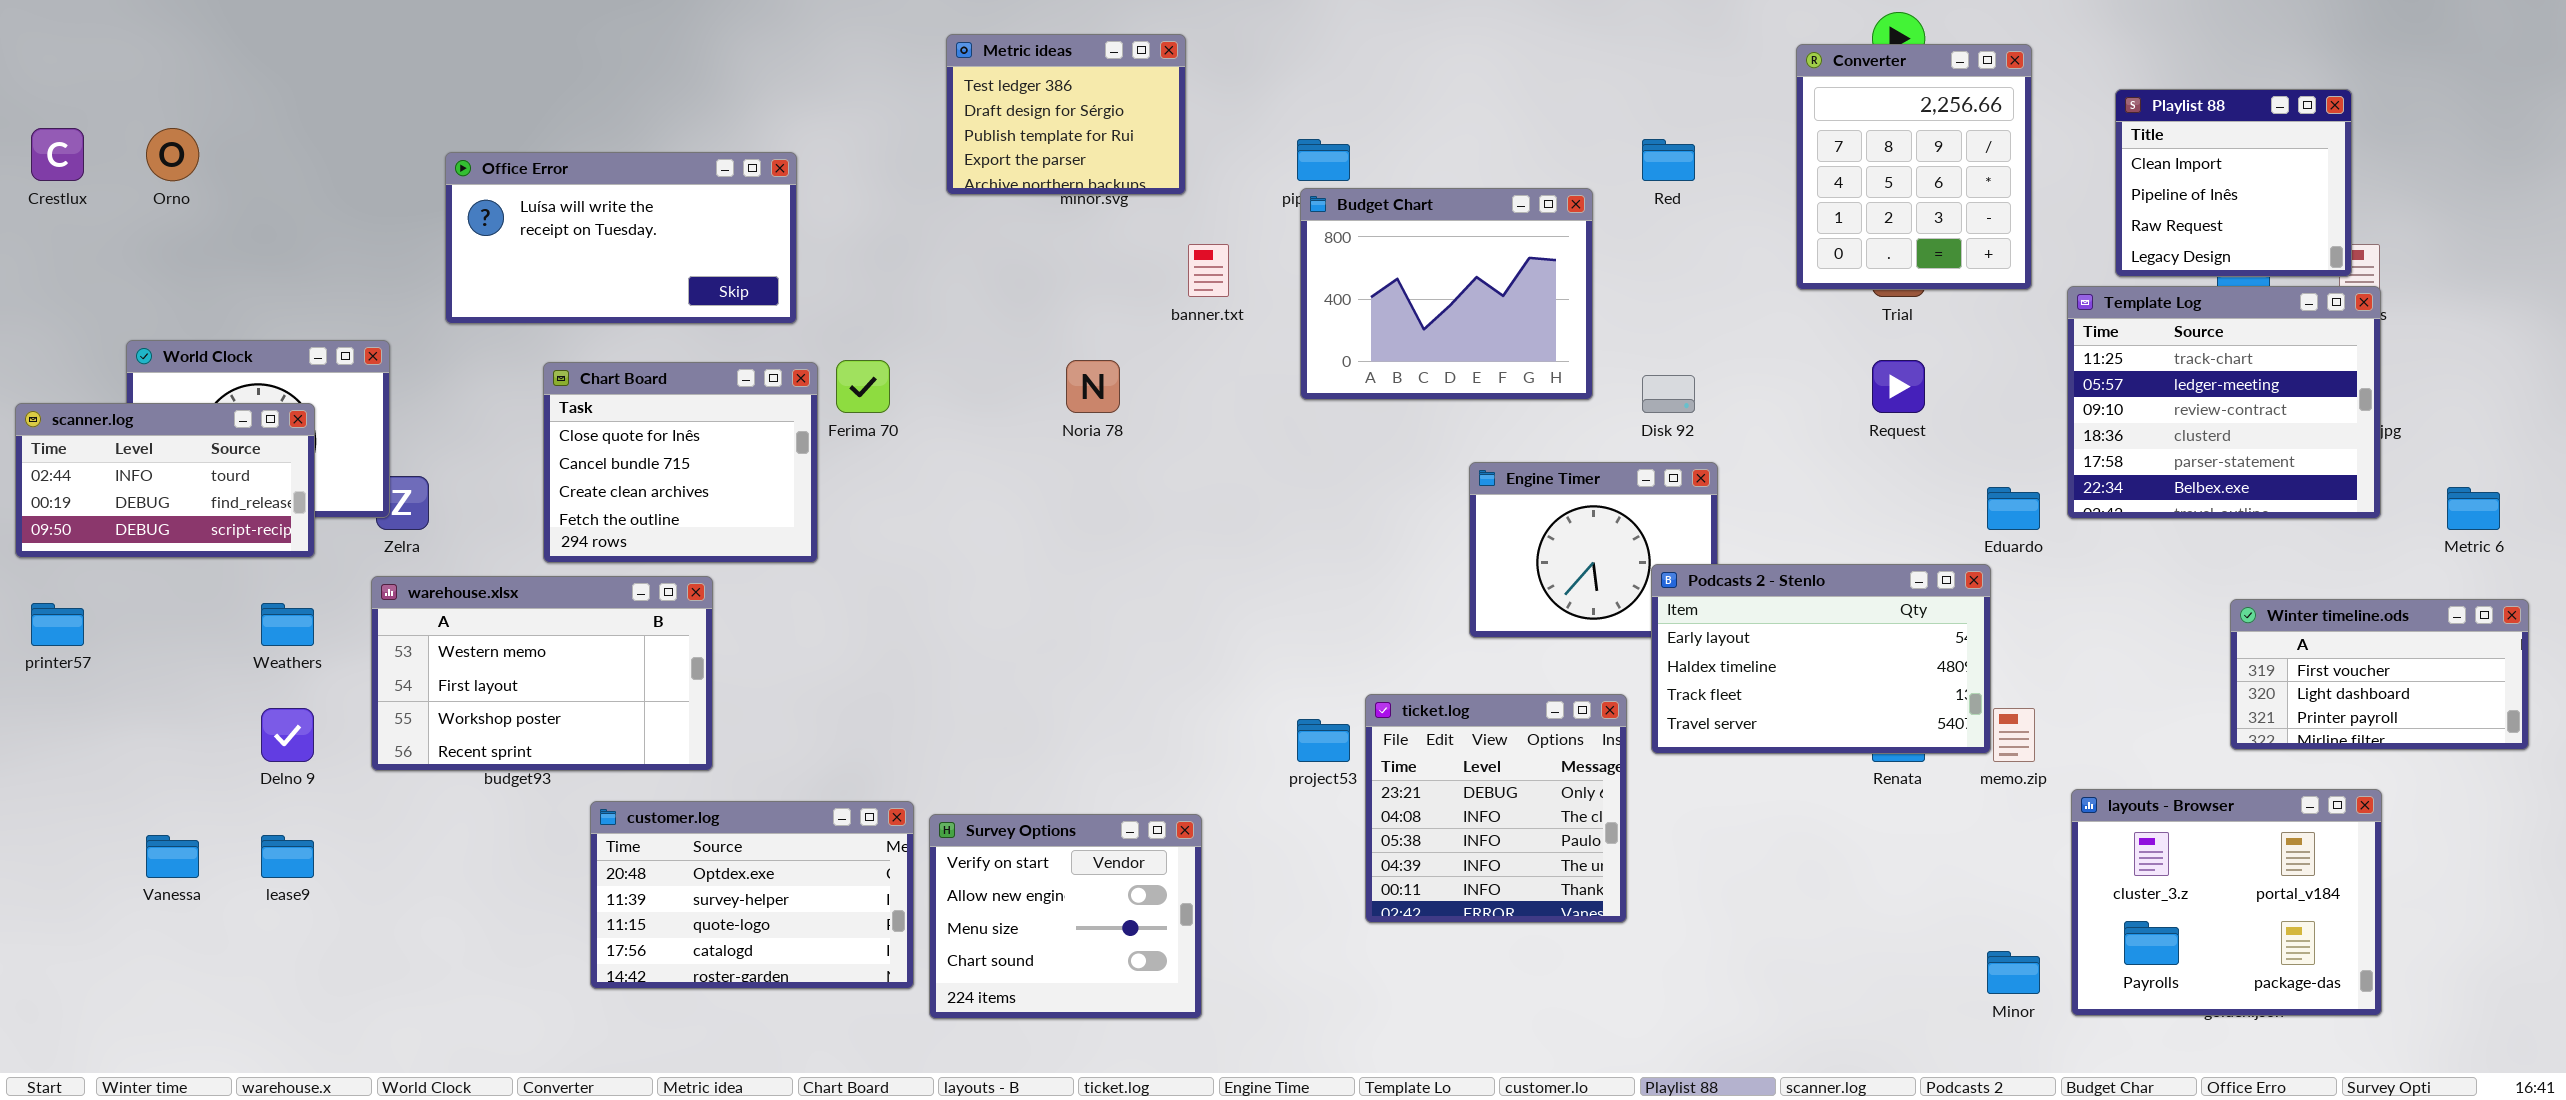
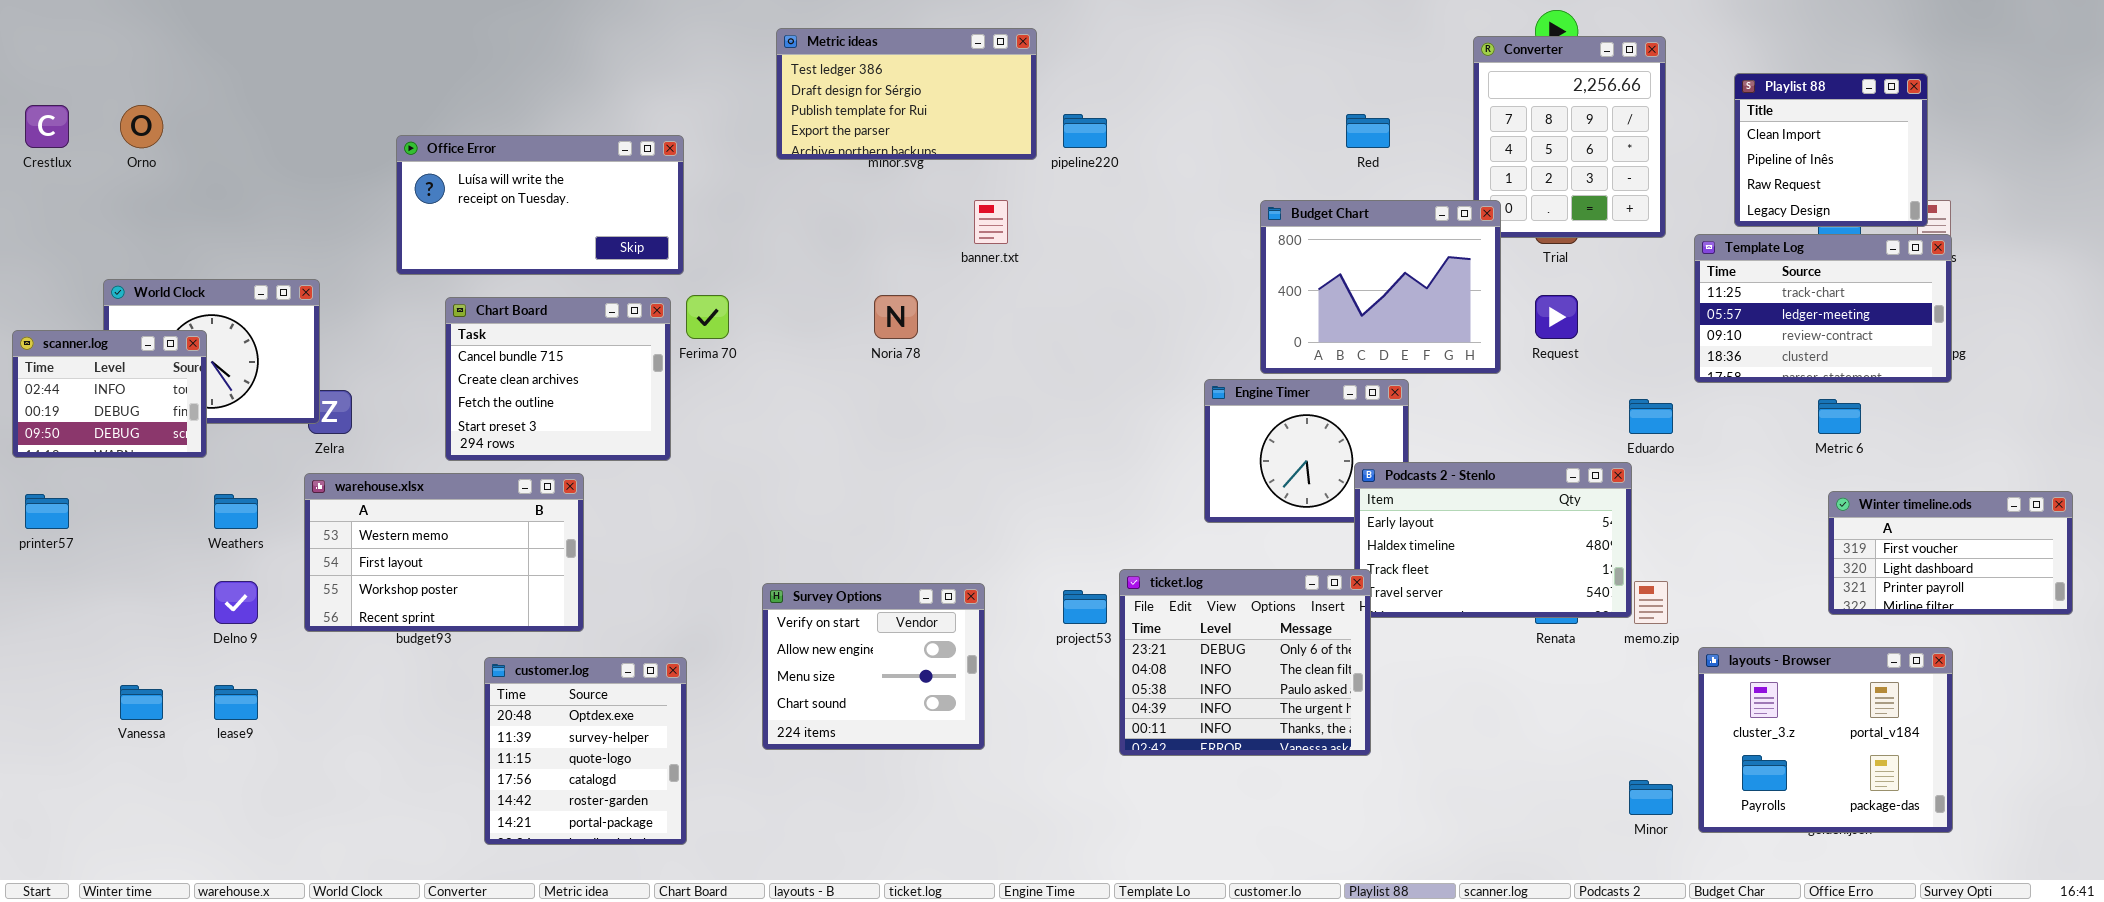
Metric ideas: [946,34,1186,195] -> [776,28,1037,160], resized
Office Error: [445,152,797,324] -> [396,135,684,275], moved
Budget Chart: [1300,188,1593,400] -> [1260,200,1501,374], moved
Template Log: [2067,286,2381,519] -> [1694,234,1952,383], resized
Chart Board: [543,362,818,563] -> [445,297,671,461], scrolled down 1 row
scanner.log: [15,403,315,558] -> [12,330,207,458], resized
Metric 6: [2447,487,2500,530] -> [1818,399,1861,434], moved
ticket.log: [1365,694,1627,923] -> [1119,569,1371,756], resized
customer.log: [590,801,914,989] -> [484,657,687,845], resized
Survey Options: [929,814,1202,1019] -> [762,583,985,750], moved

